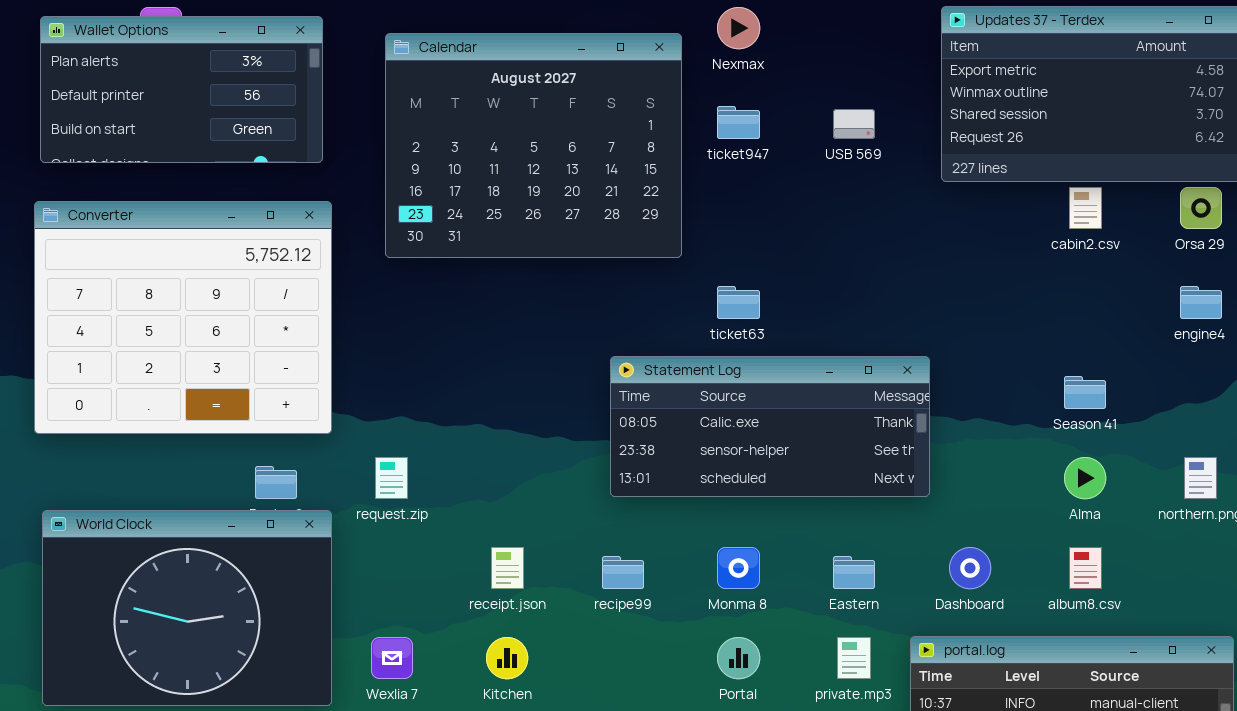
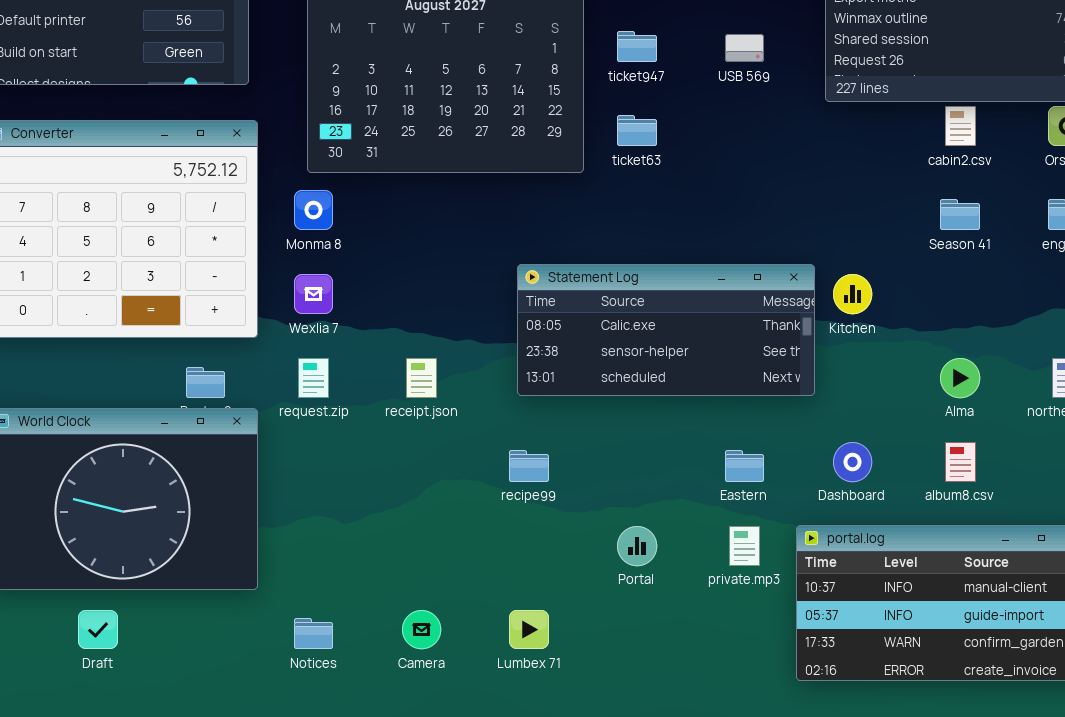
ticket63: [717,286,760,319] -> [617,115,657,146], moved
Season 41: [1064,376,1106,409] -> [940,199,980,230], moved
receipt.json: [491,547,524,589] -> [406,358,437,398], moved
Monma 8: [717,547,760,589] -> [294,190,333,230], moved
Wexlia 7: [371,637,413,679] -> [294,274,333,314], moved
Kitchen: [486,637,528,679] -> [833,274,872,314], moved

